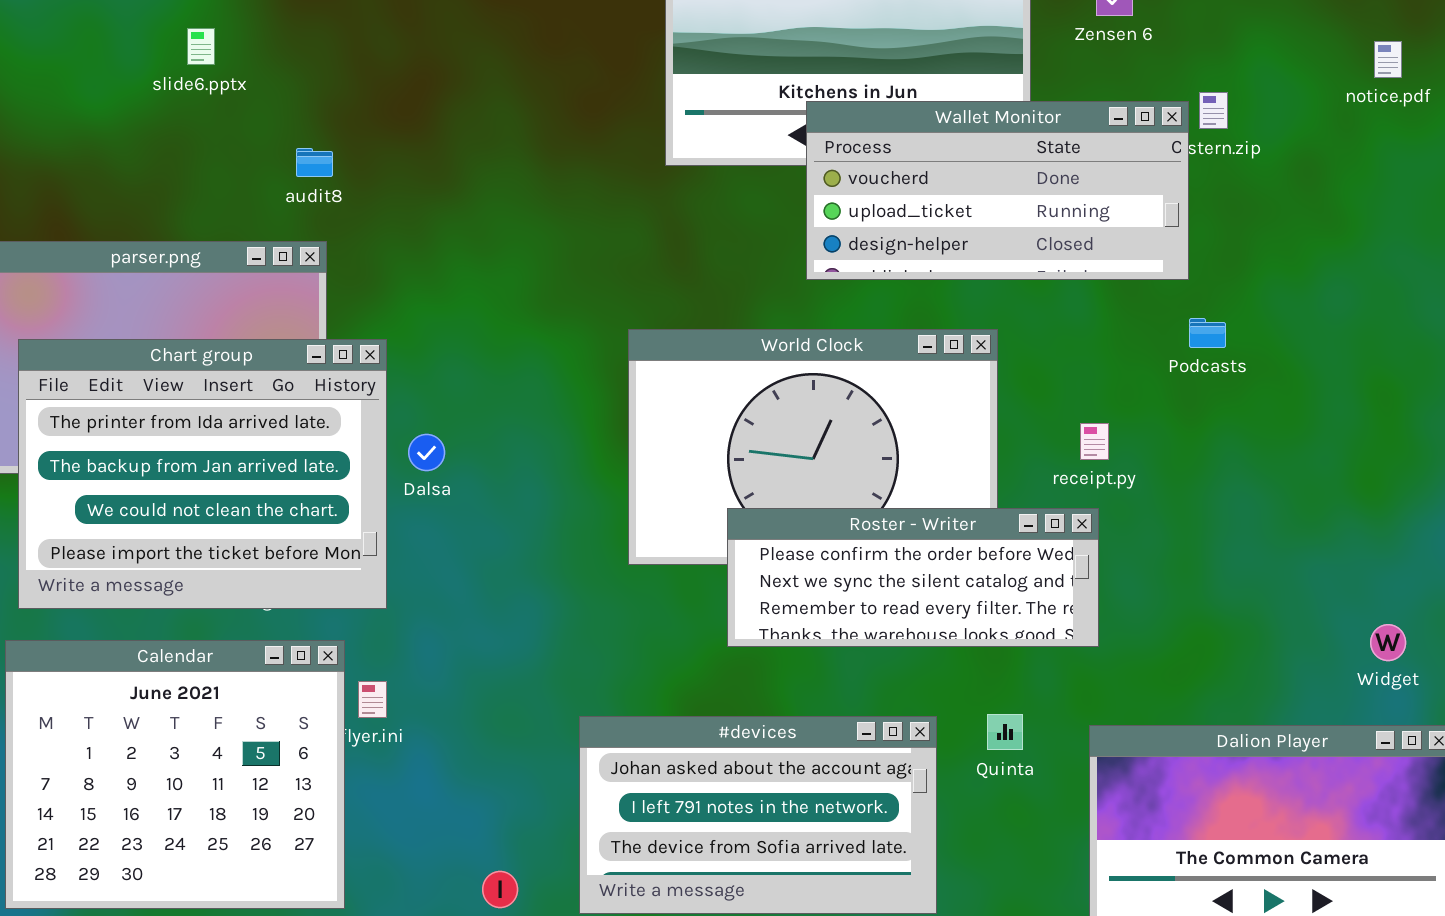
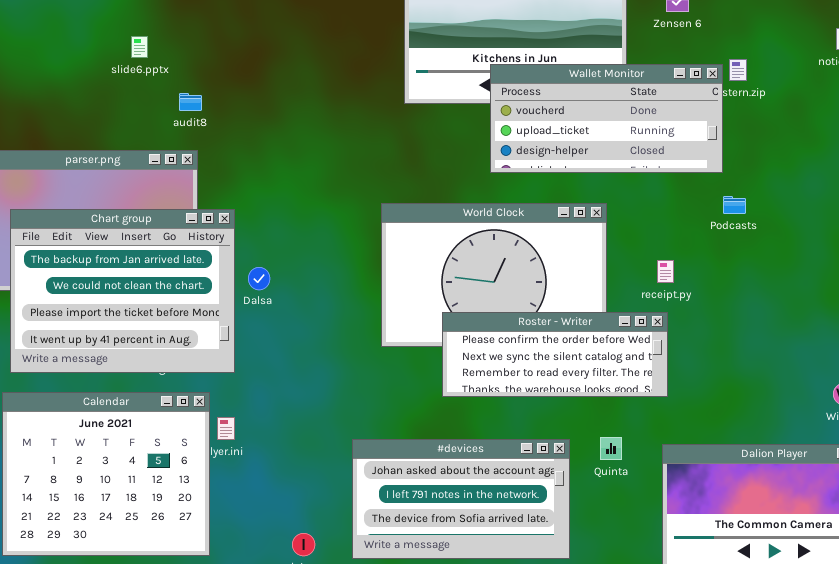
slide6.pptx: [187,28,215,65] -> [131,36,148,58], moved
Chart group: [18,339,387,609] -> [10,209,235,373], scrolled down 1 row

